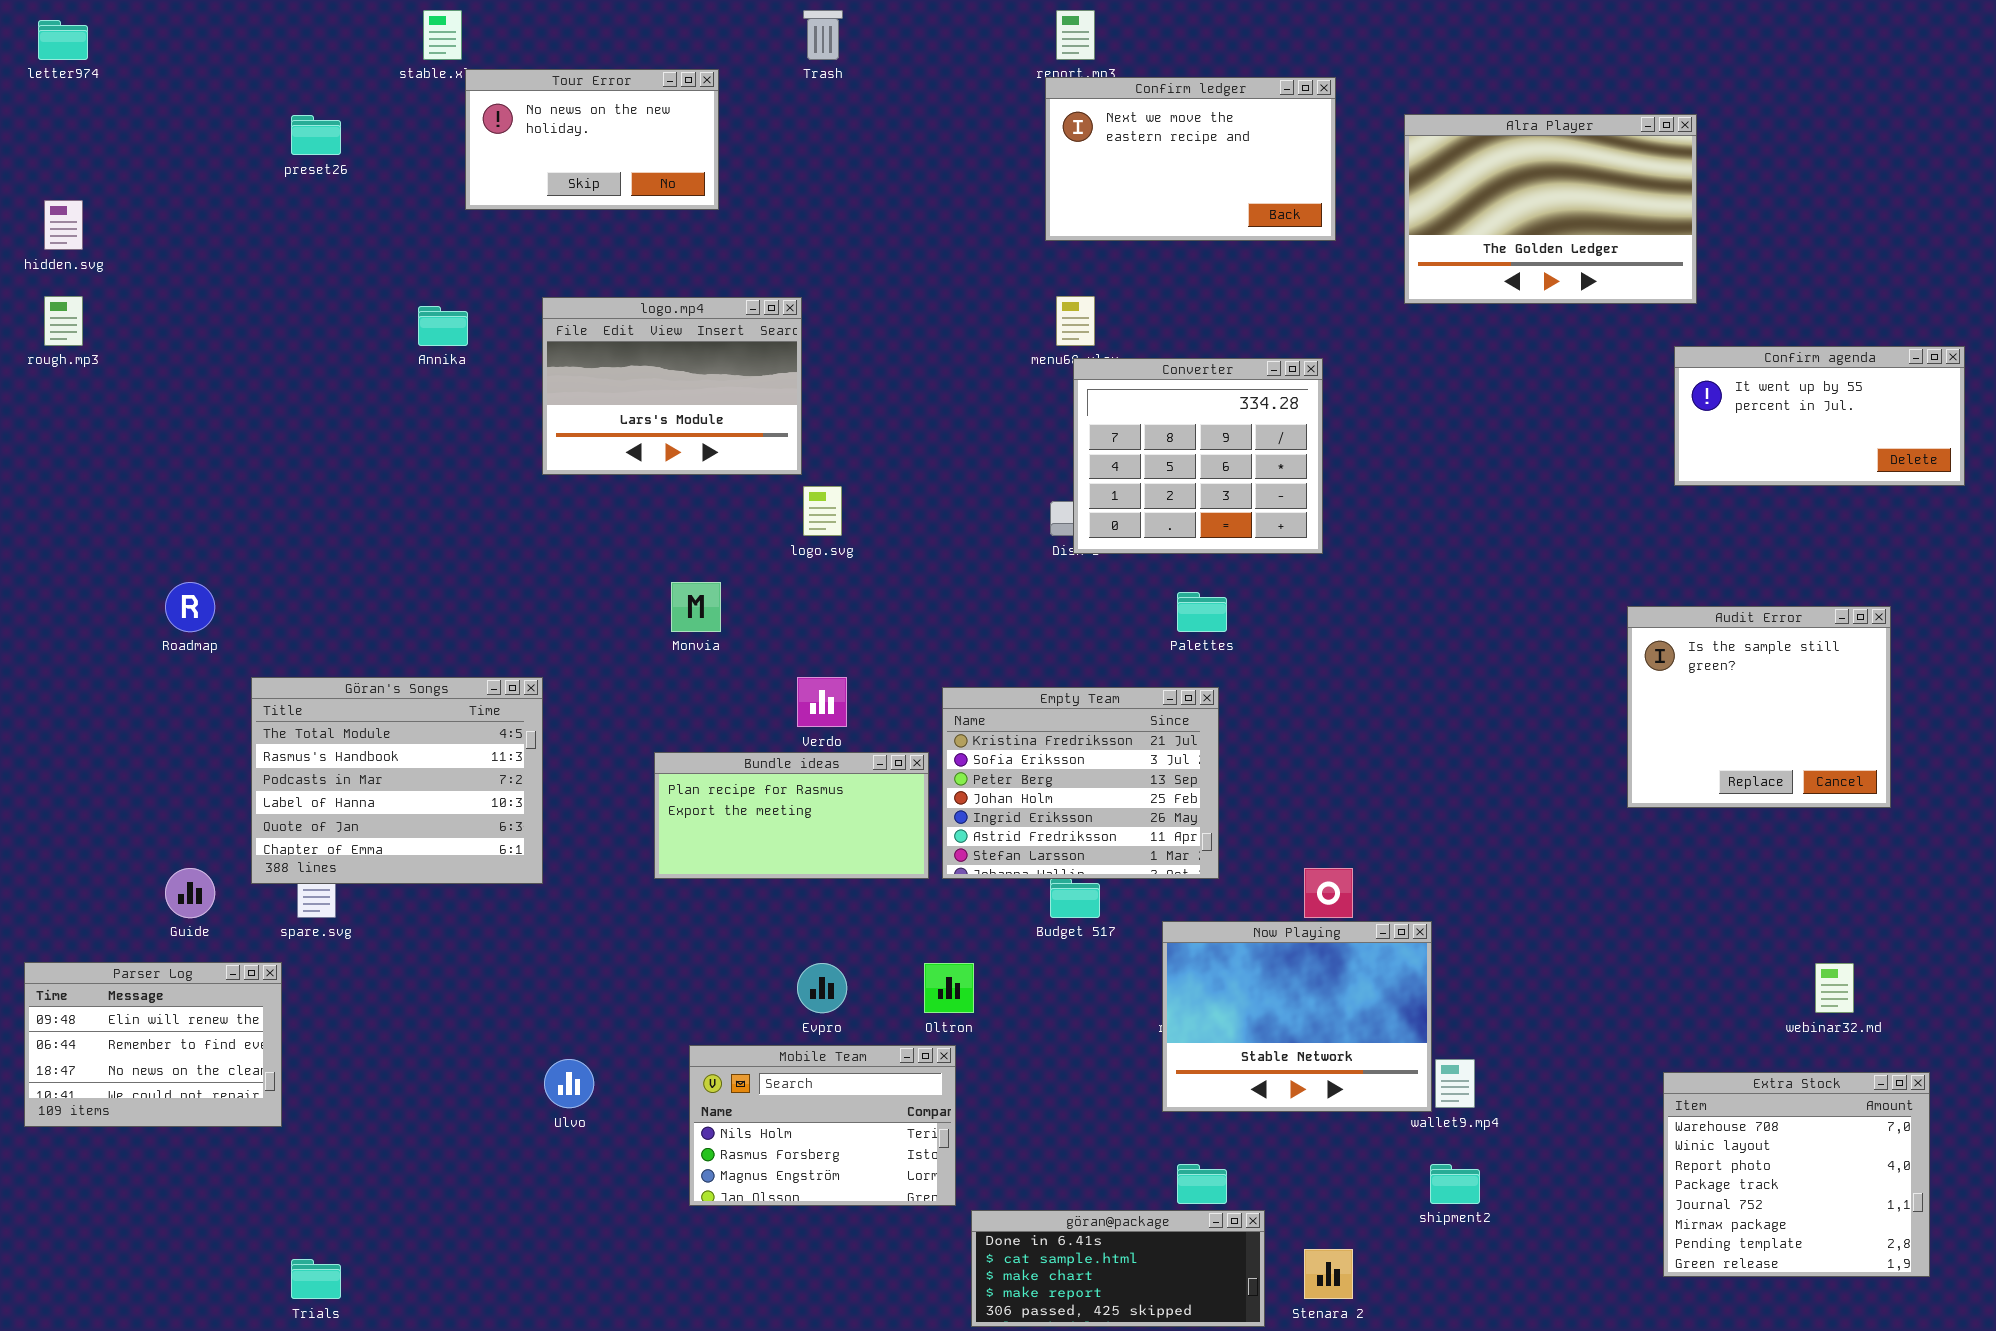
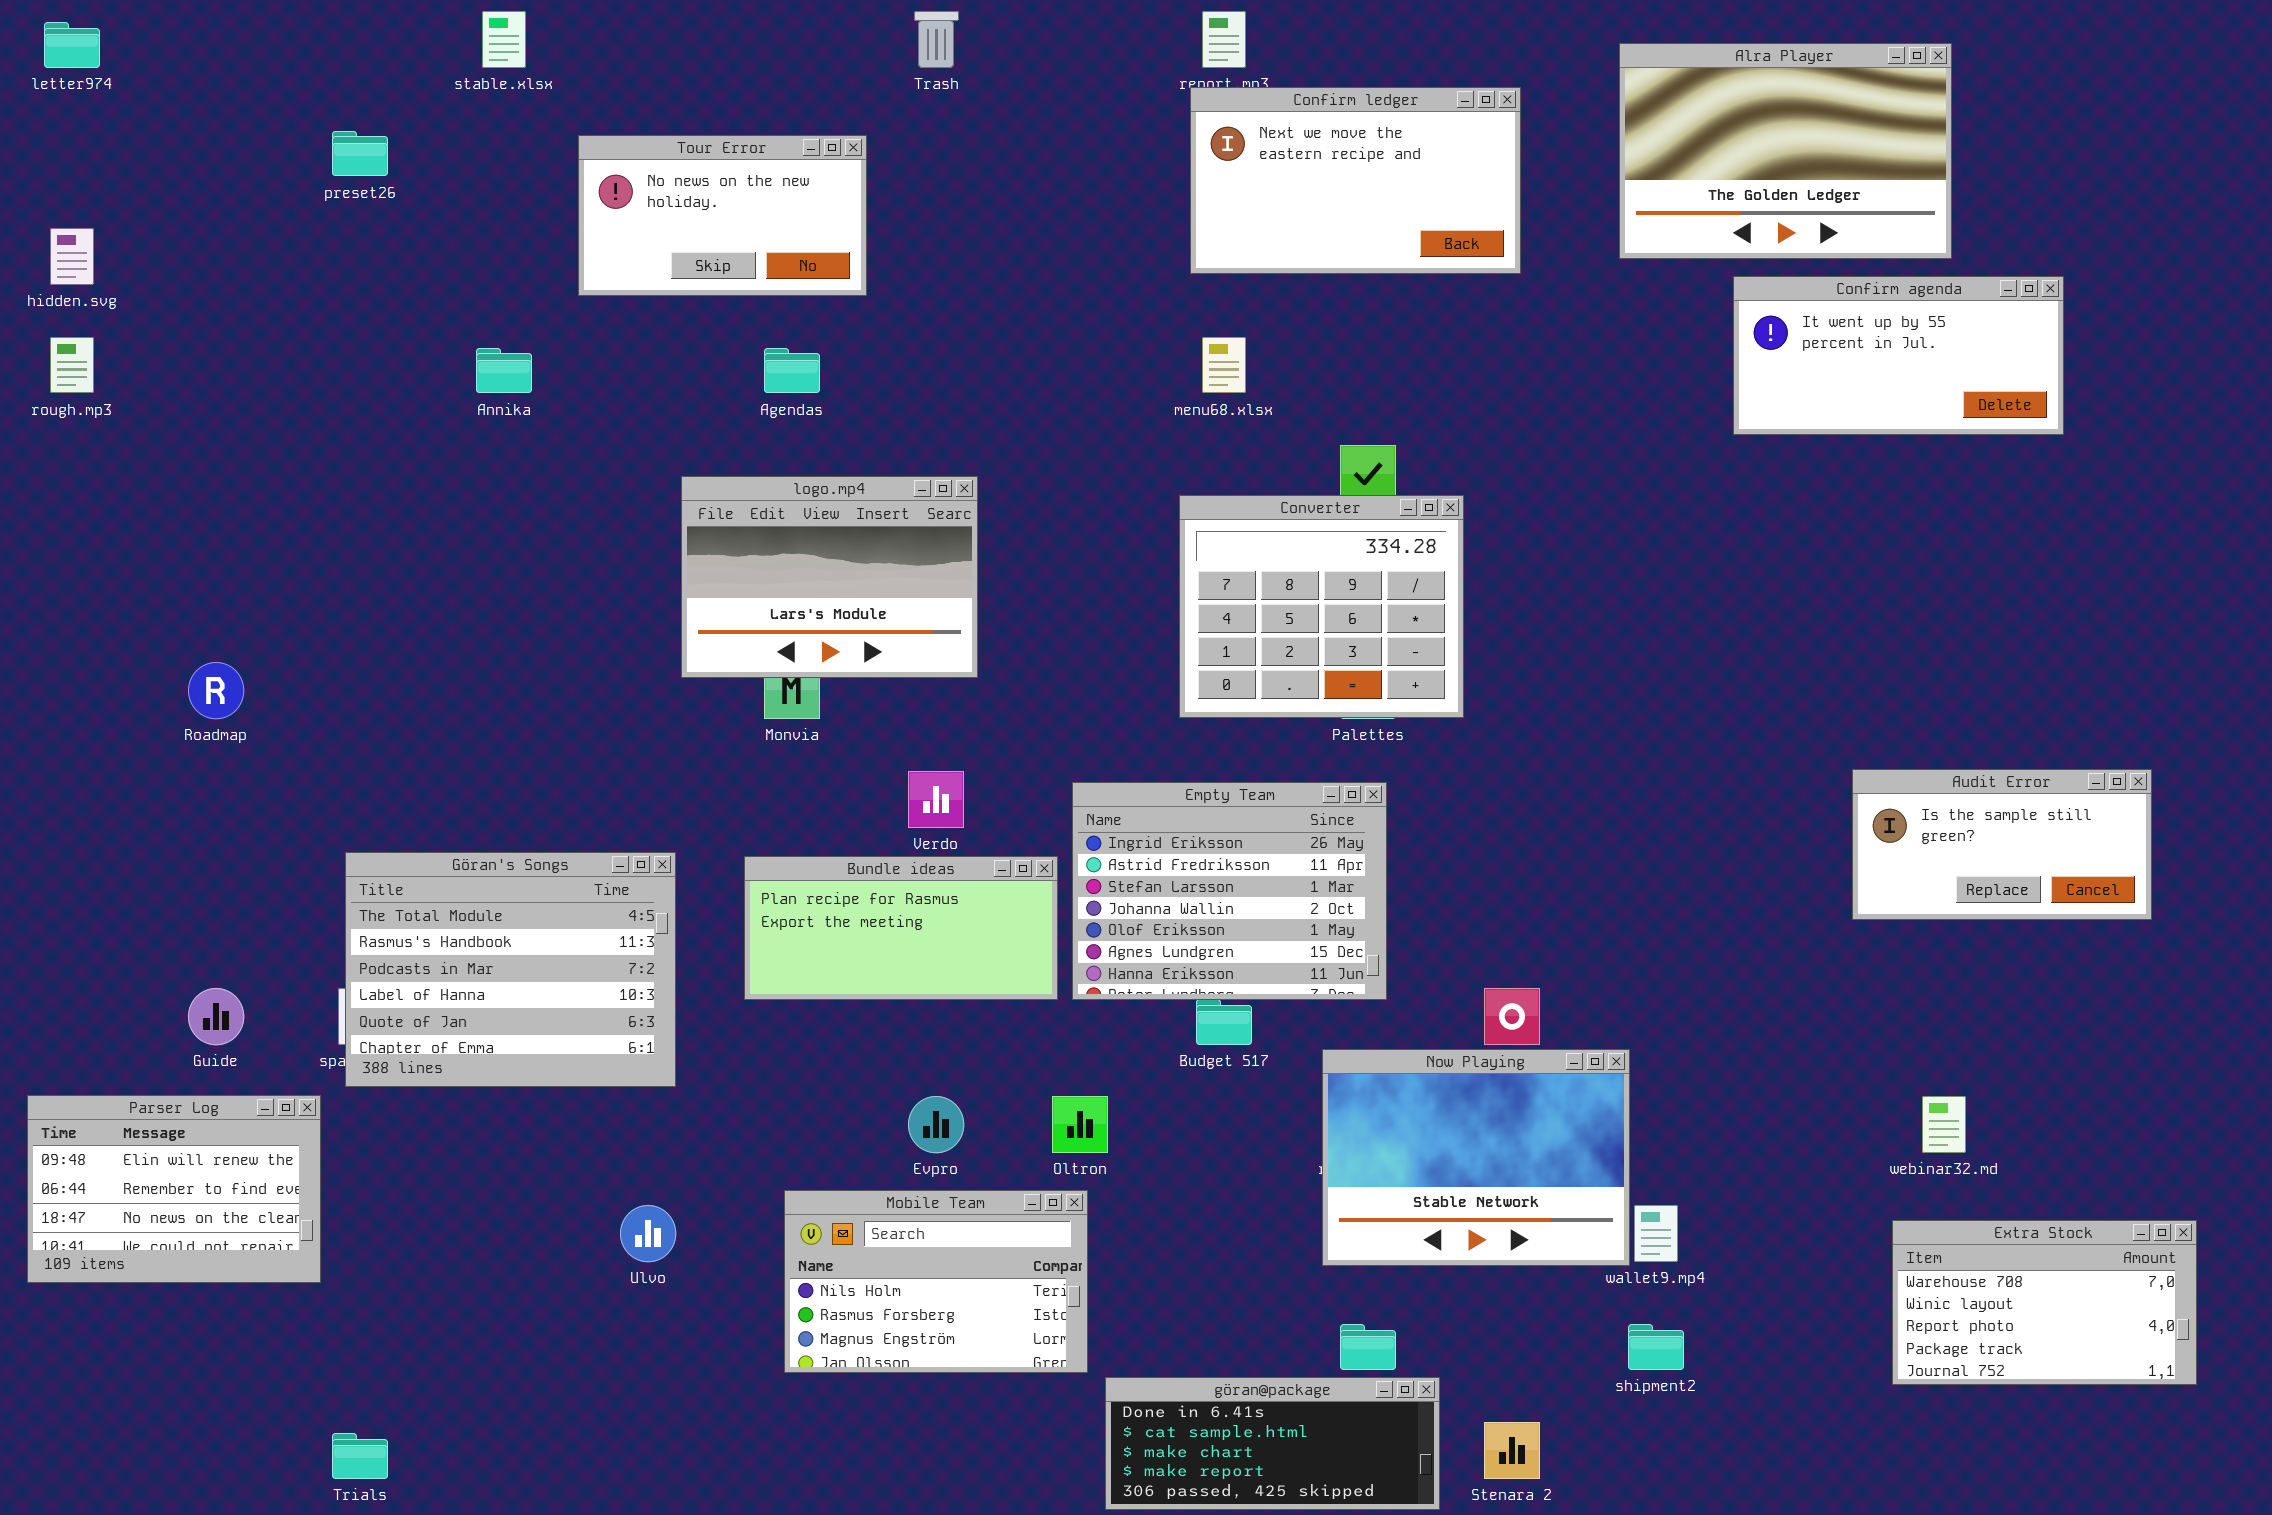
Tour Error: [465,69,719,210] -> [578,135,867,296], moved
Alra Player: [1404,114,1697,304] -> [1619,43,1952,259], moved
logo.mp4: [542,297,802,475] -> [681,476,978,678], moved
Confirm agenda: [1674,346,1965,486] -> [1733,276,2064,435], moved
Converter: [1073,358,1323,554] -> [1179,495,1464,718], moved
Audit Error: [1627,606,1891,808] -> [1852,769,2152,920], resized
Göran's Songs: [251,677,543,884] -> [345,852,676,1087], moved
Empty Team: [942,687,1219,879] -> [1072,782,1387,1000], scrolled down 4 rows
webinar32.md: [1815,963,1854,1013] -> [1922,1096,1966,1153], moved
Extra Stock: [1663,1072,1930,1277] -> [1892,1220,2197,1385], resized

